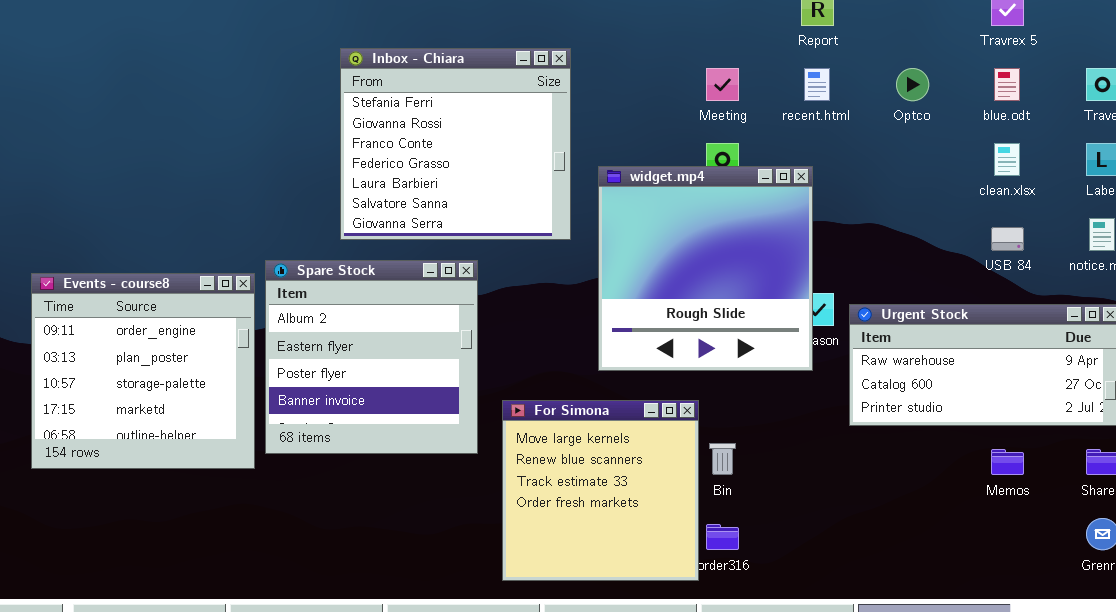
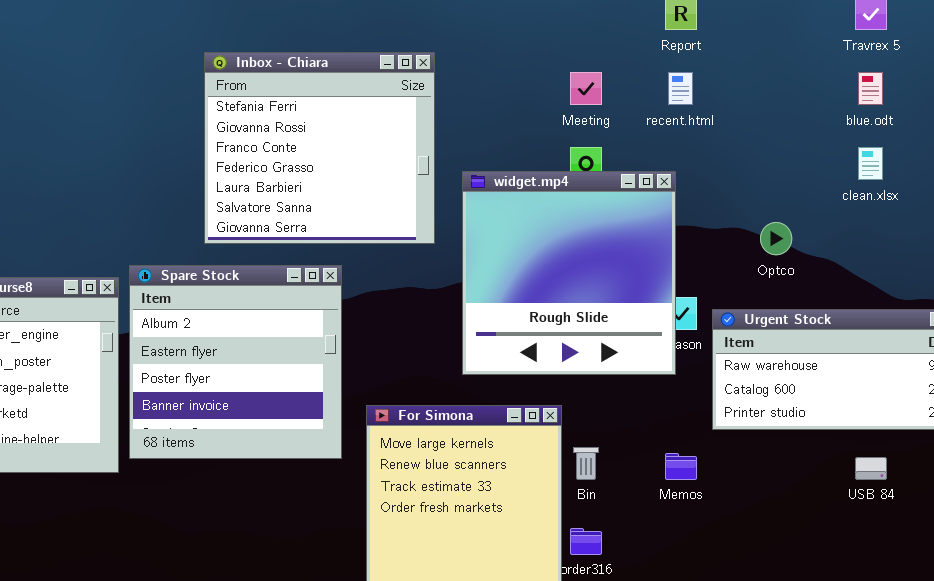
Optco: [896,68,929,101] -> [760,222,792,255], moved
USB 84: [991,227,1024,251] -> [855,457,887,480], moved
Memos: [991,449,1024,475] -> [665,453,697,480], moved

